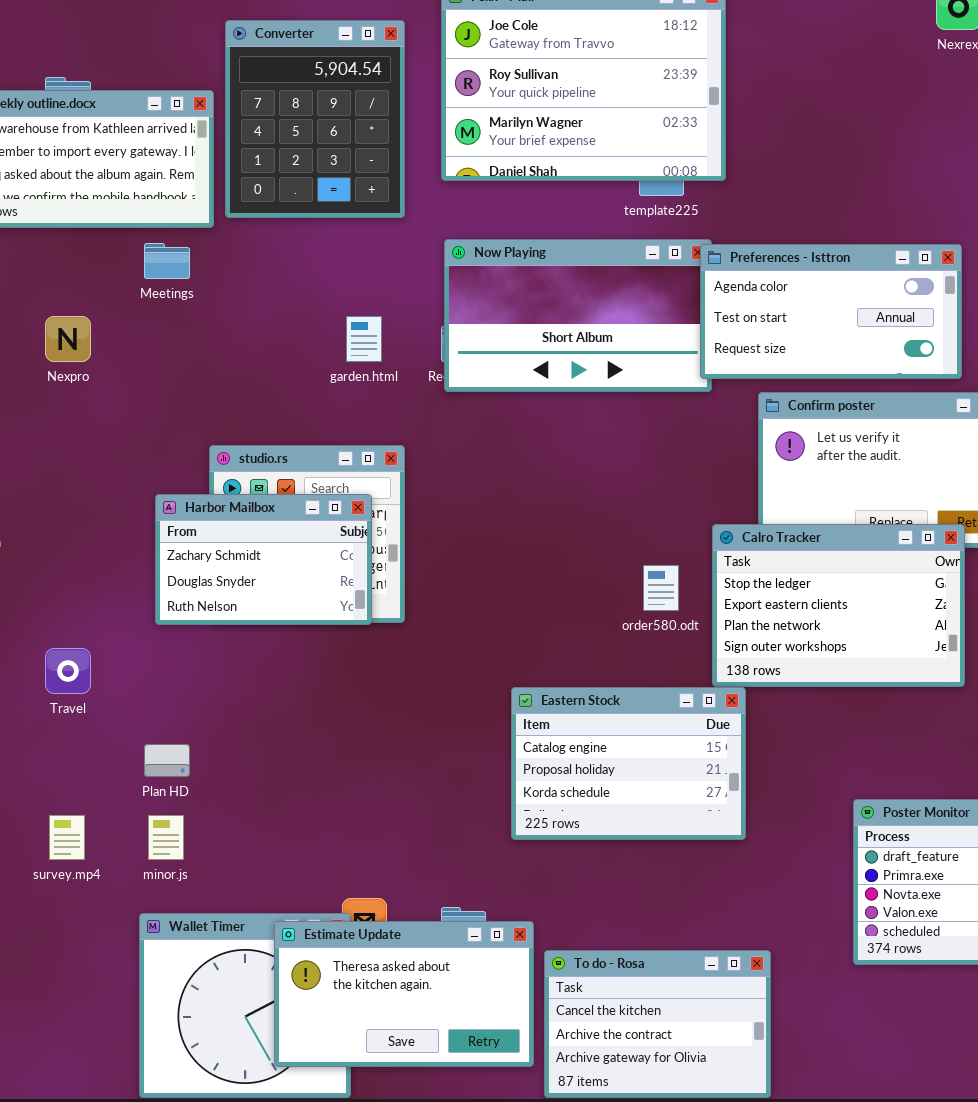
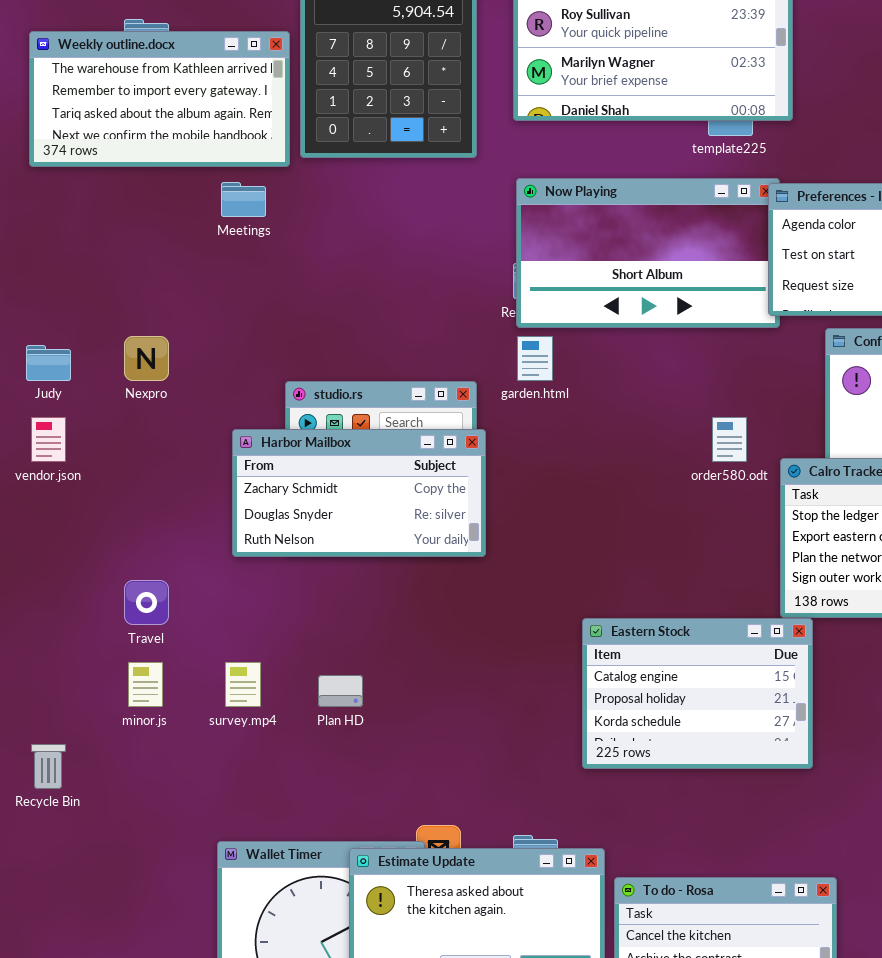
Nexpro: [45,316,91,362] -> [124,336,169,381], moved
garden.html: [346,316,382,362] -> [517,336,553,381], moved
Harbor Mailbox: [155,494,372,625] -> [232,429,486,557], resized
order580.odt: [643,565,679,611] -> [712,417,747,462], moved
Plan HD: [144,744,190,777] -> [318,675,363,707], moved
survey.mp4: [49,815,85,860] -> [225,662,261,707], moved
minor.js: [148,815,184,860] -> [128,662,163,707], moved

